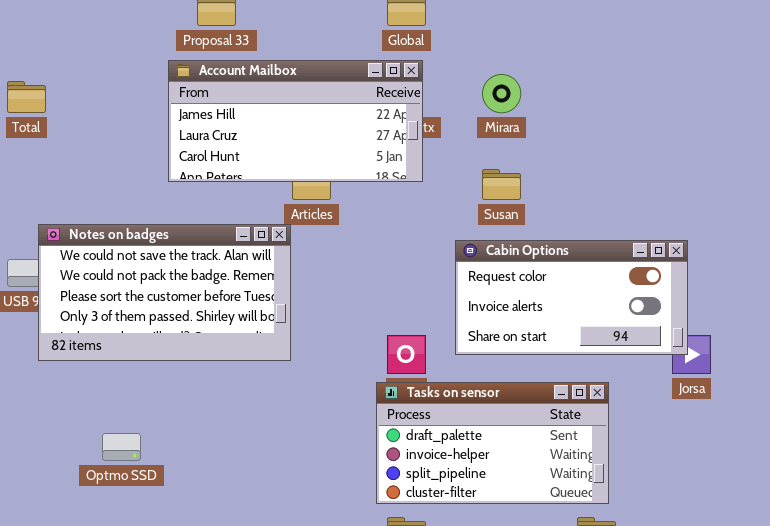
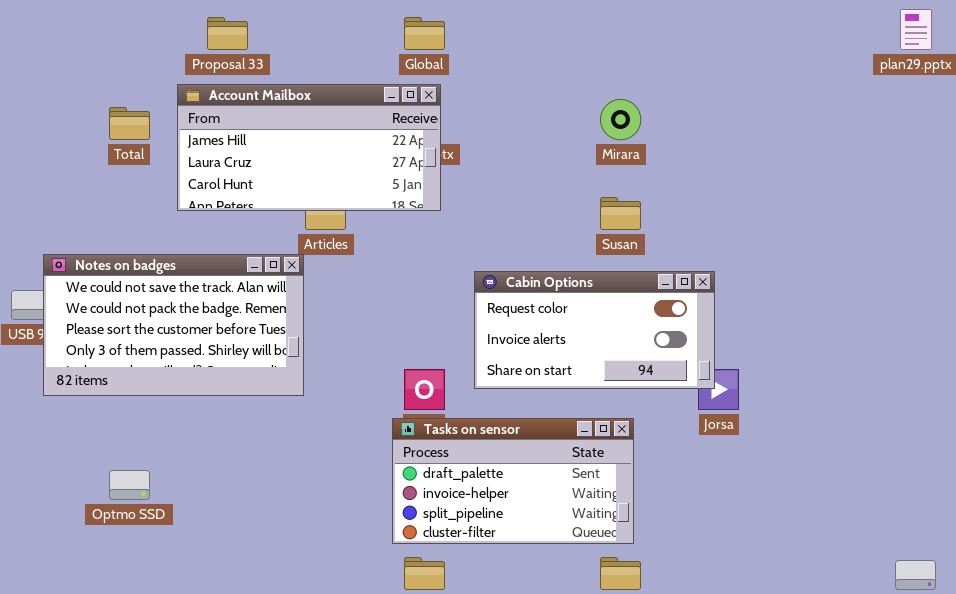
Mirara: [482,74,521,113] -> [600,99,641,140], moved
Total: [7,81,46,113] -> [109,107,150,140], moved
Susan: [482,169,521,200] -> [600,197,641,230], moved

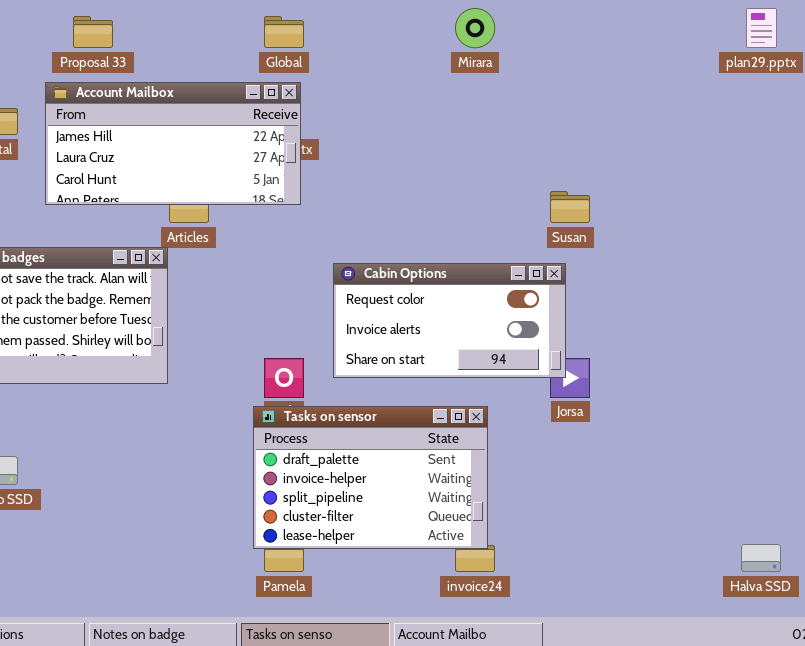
Mirara: [600,99,641,140] -> [455,8,495,48], moved
Susan: [600,197,641,230] -> [550,191,590,223], moved
Tasks on sensor: [392,418,634,544] -> [253,406,488,549], resized

